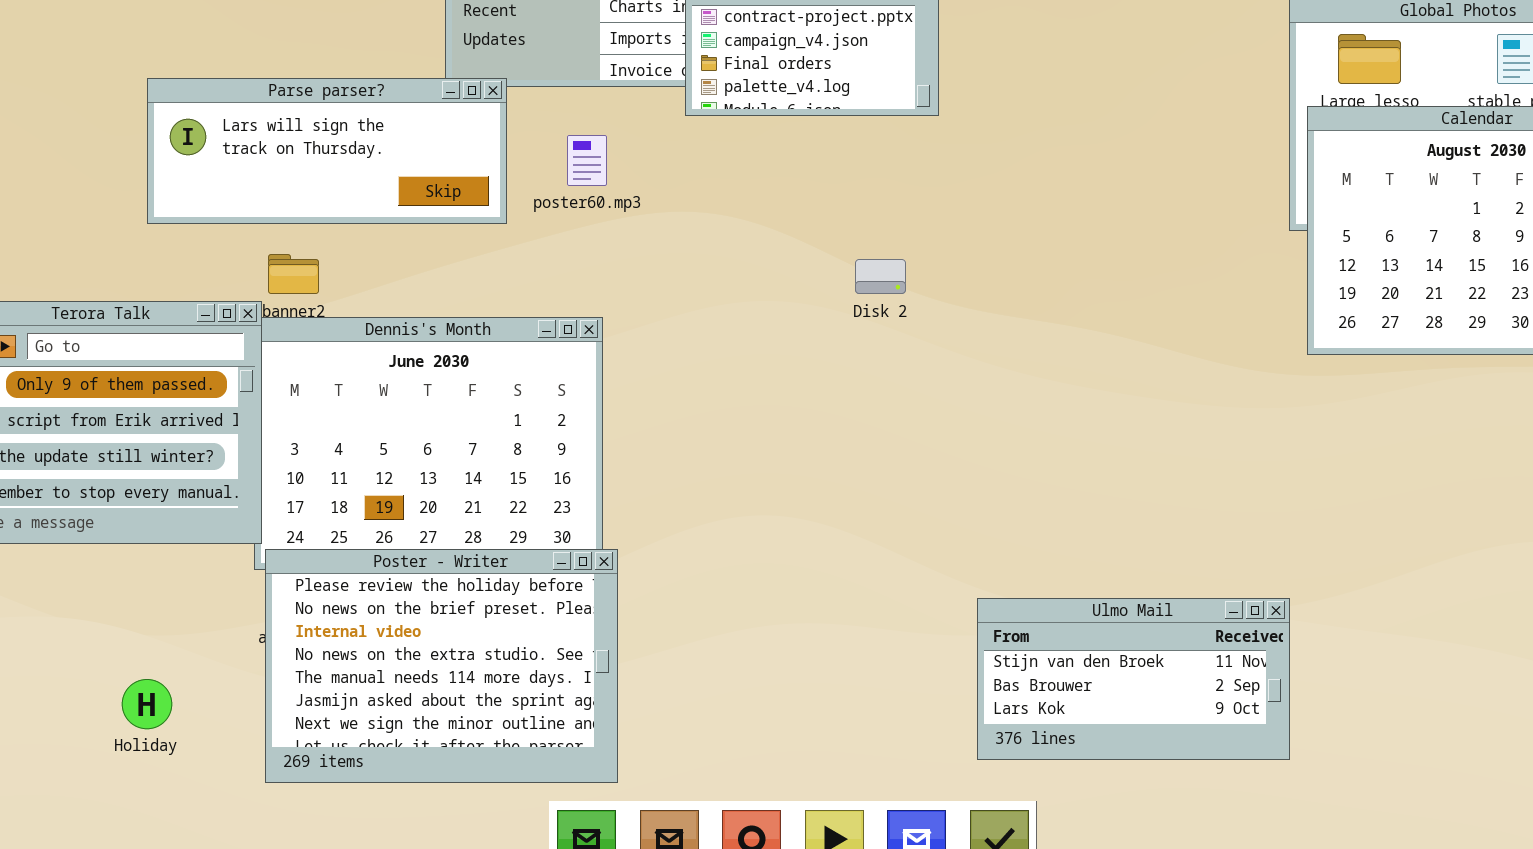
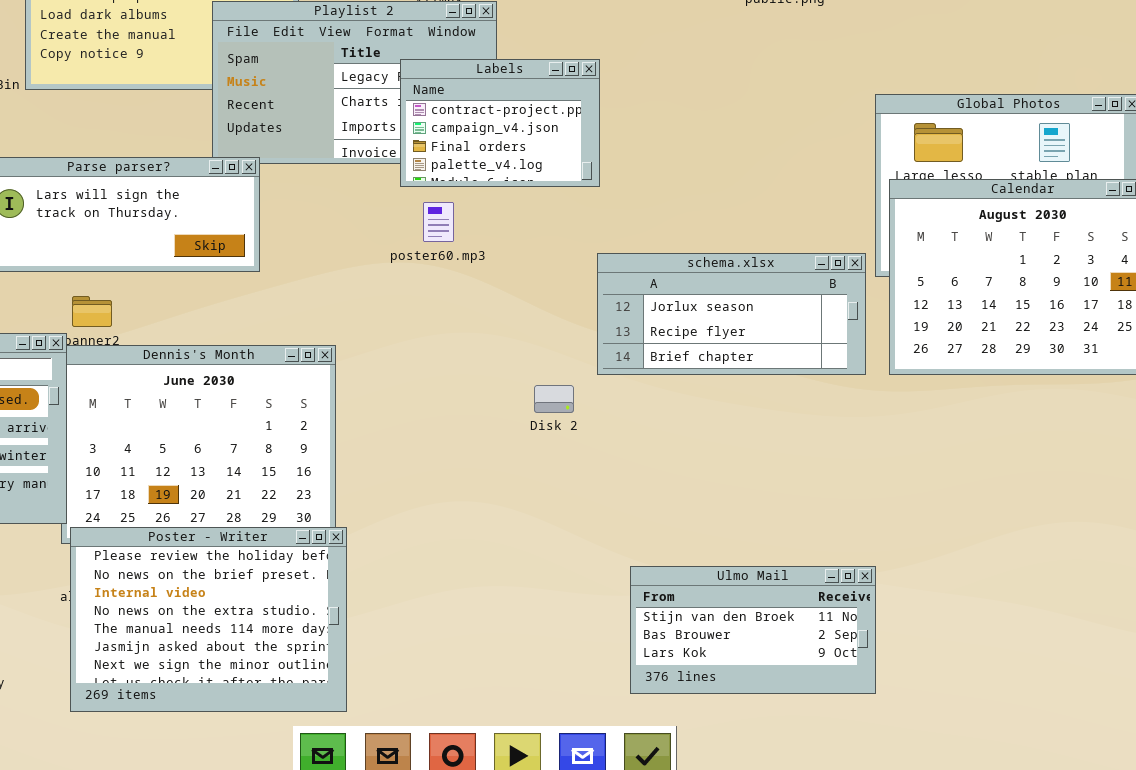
poster60.mp3: [567,135,607,186] -> [423,202,454,242], moved
schema.xlsx: none -> [597,253,866,375], opened
Disk 2: [855,259,906,294] -> [534,385,574,413], moved

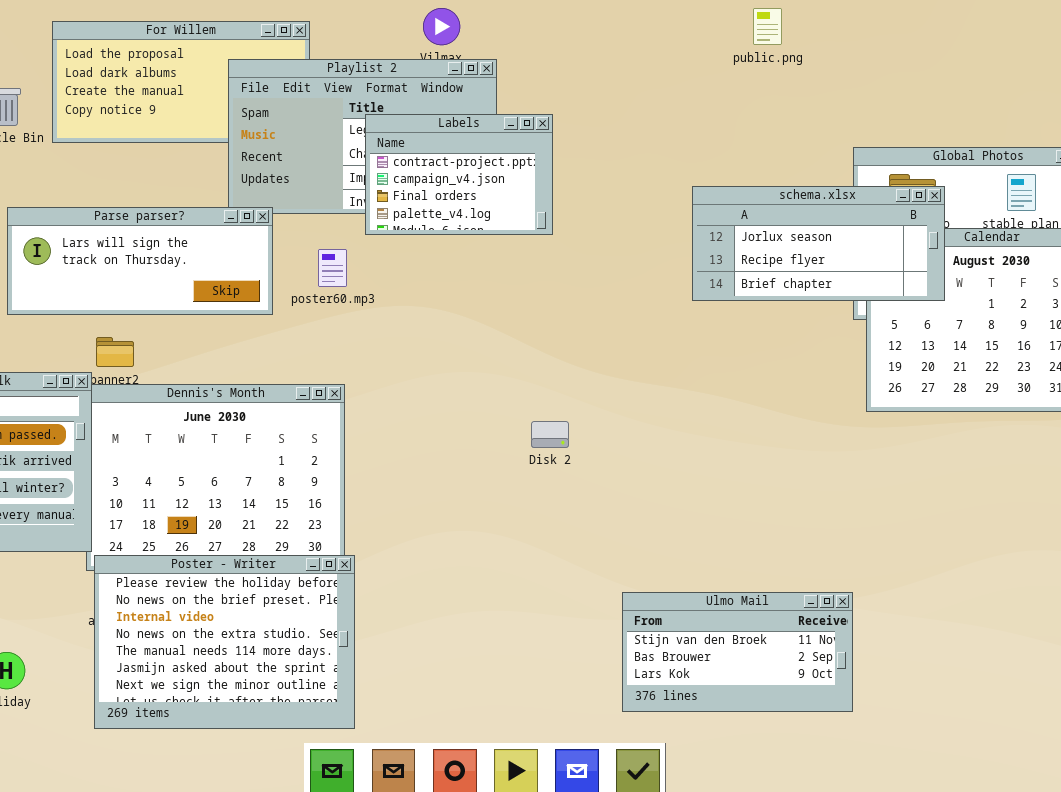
Labels: [400,59,600,187] -> [365,114,553,235], moved
poster60.mp3: [423,202,454,242] -> [318,249,347,287], moved
schema.xlsx: [597,253,866,375] -> [692,186,945,301], moved

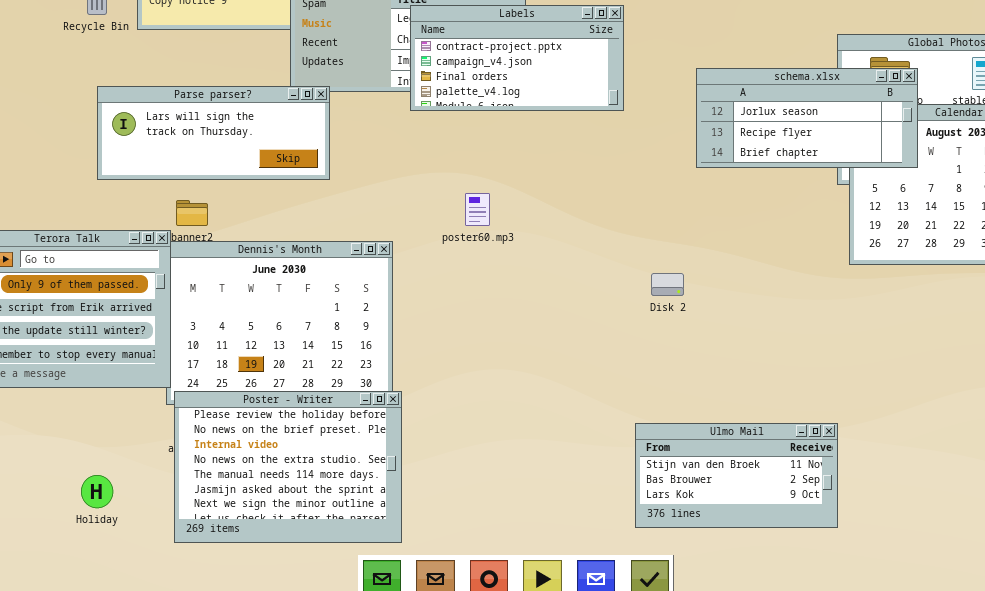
Labels: [365,114,553,235] -> [410,5,624,111], resized
poster60.mp3: [318,249,347,287] -> [465,193,490,226], moved
Disk 2: [531,421,569,448] -> [651,273,684,296], moved

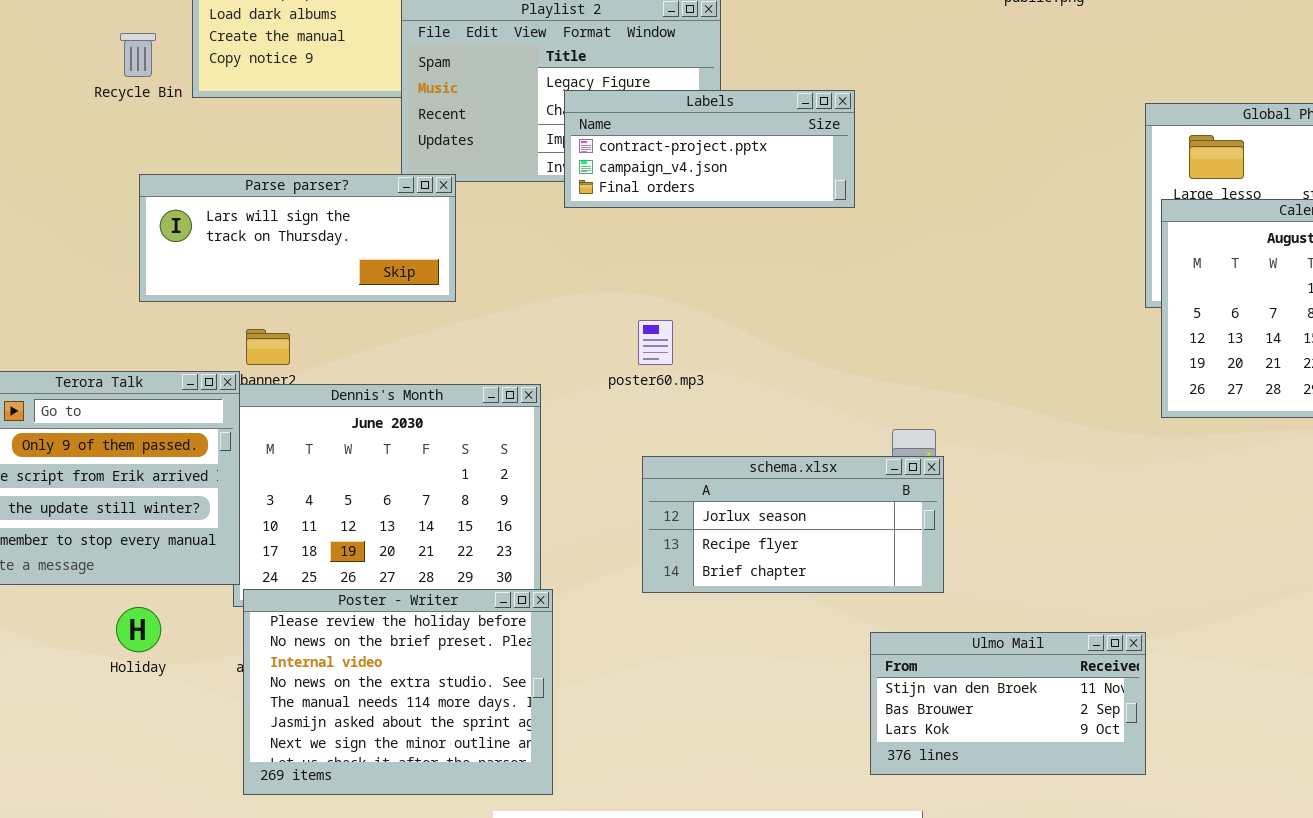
Labels: [410,5,624,111] -> [564,90,855,208], resized
schema.xlsx: [696,68,918,168] -> [642,456,944,593], moved
Holiday: [81,475,113,508] -> [116,607,161,652], moved

